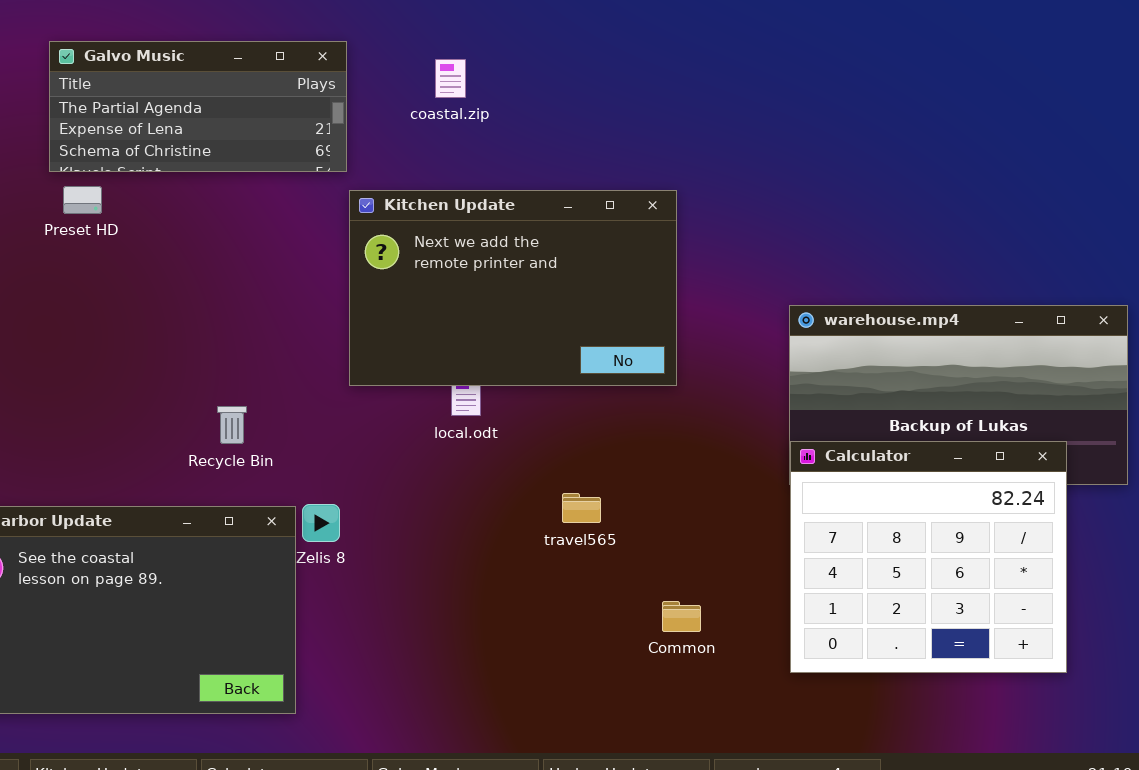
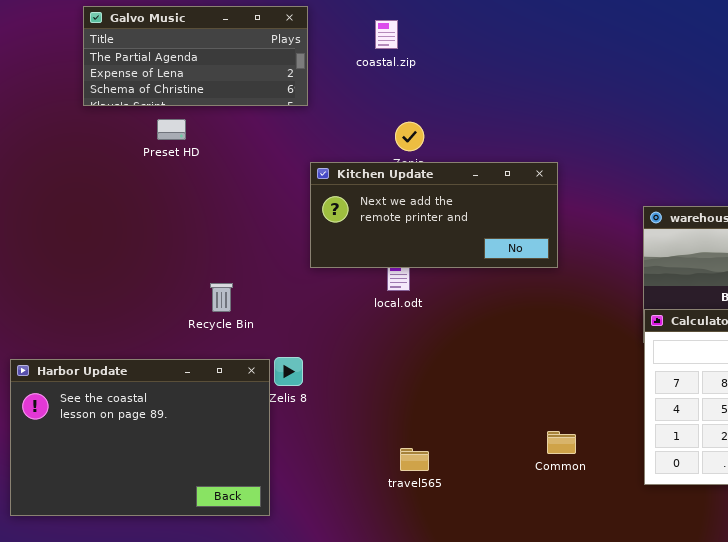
Preset HD: [63,186,102,214] -> [157,119,186,140], moved
Kitchen Update: [349,190,677,386] -> [310,162,558,268], resized
travel565: [562,493,601,523] -> [400,448,429,471], moved

